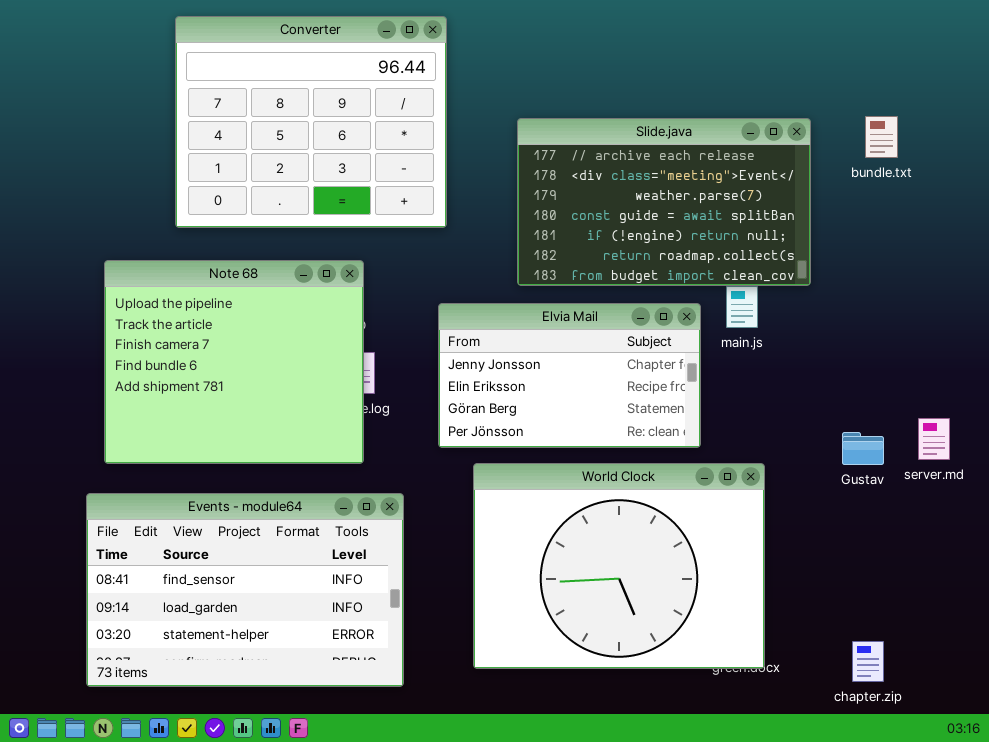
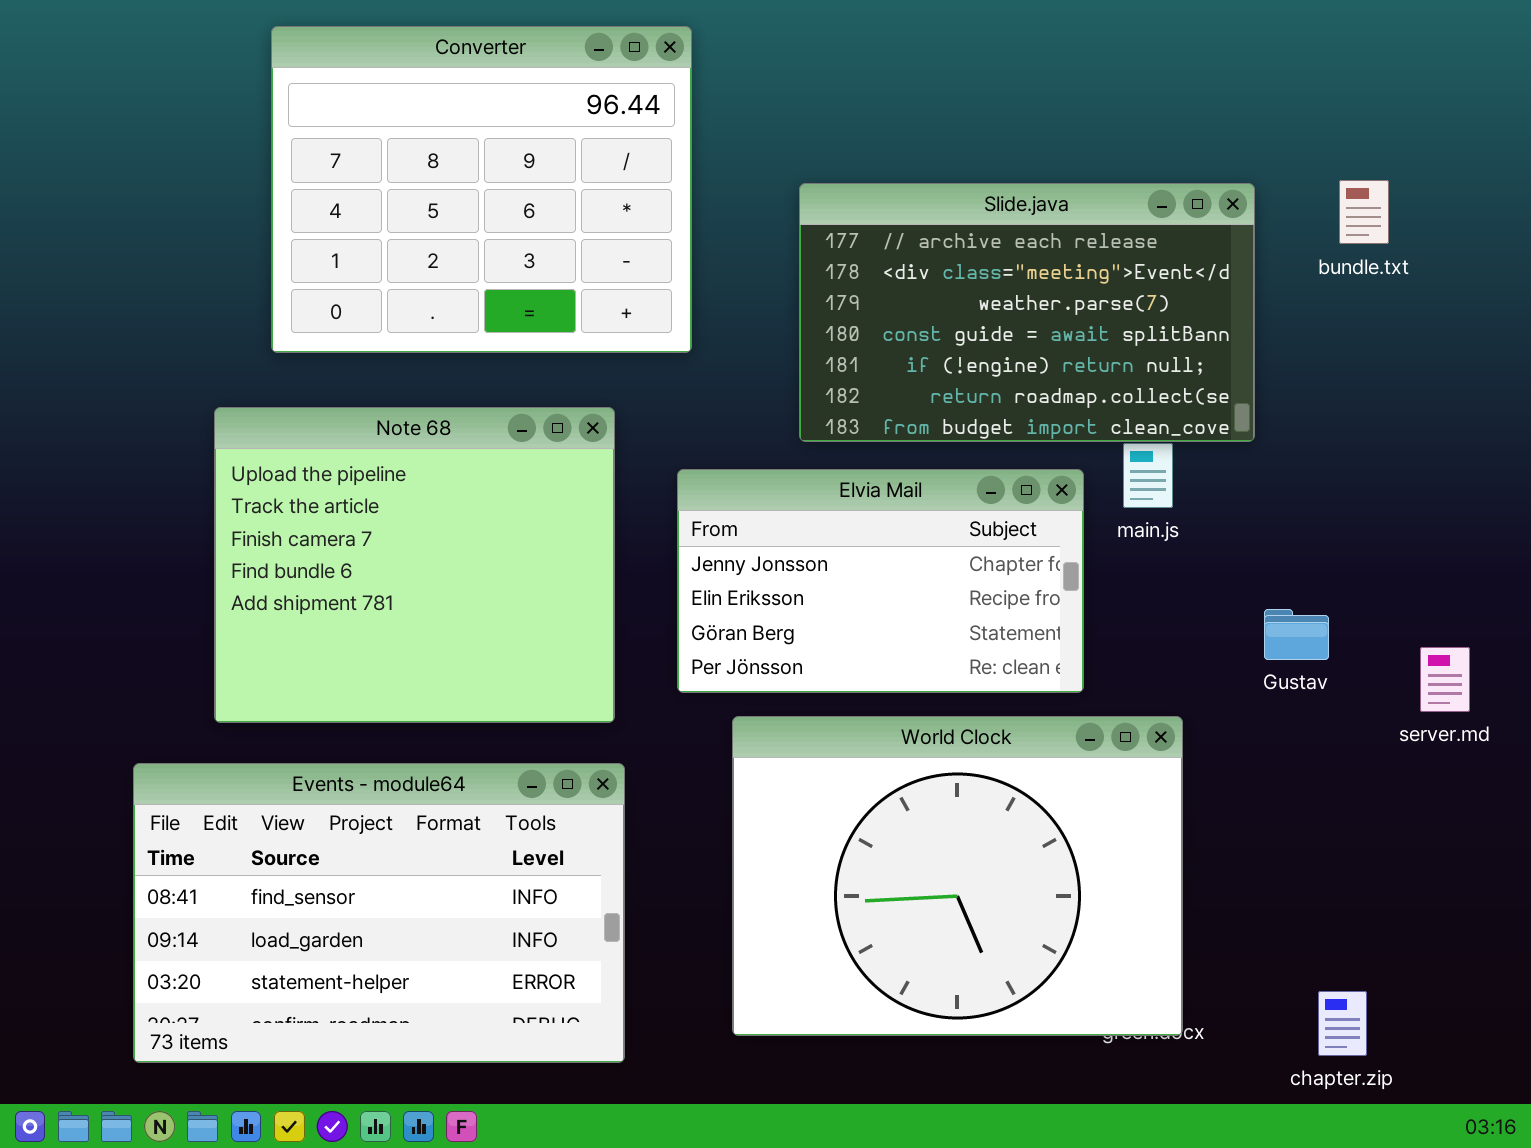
Note 68: [104,260,364,464] -> [214,407,615,723], moved
Gustav: [842,432,884,465] -> [1264,609,1329,660], moved

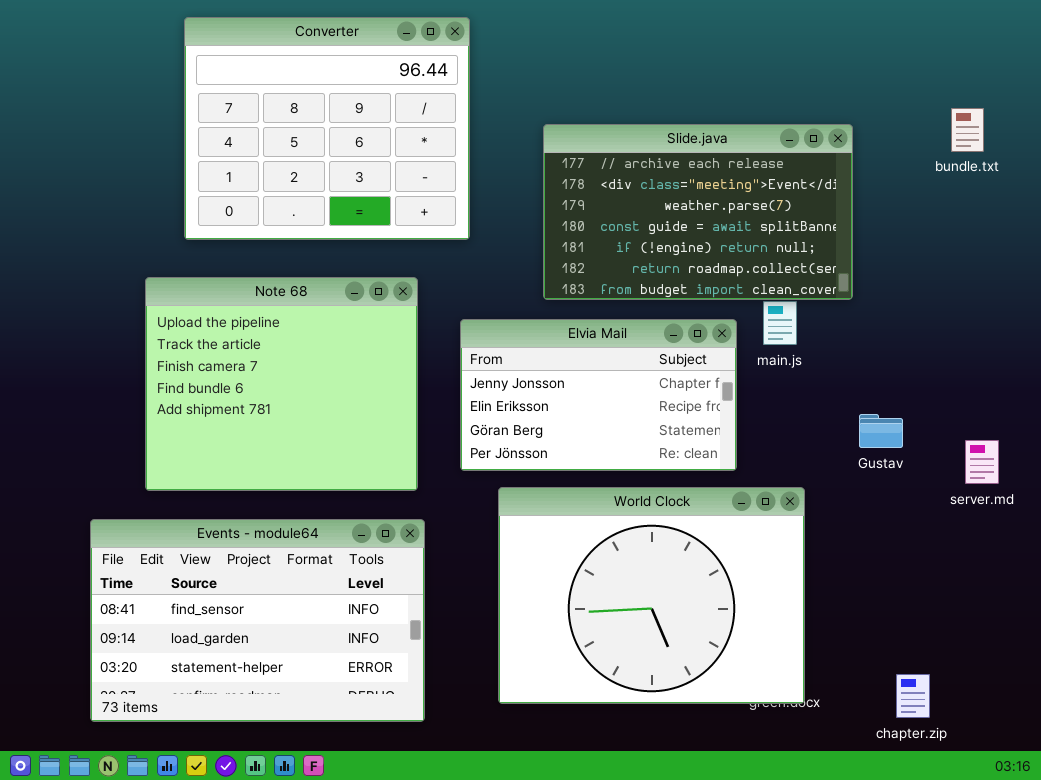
bundle.txt: [1339,180,1389,244] -> [951,108,984,152], moved

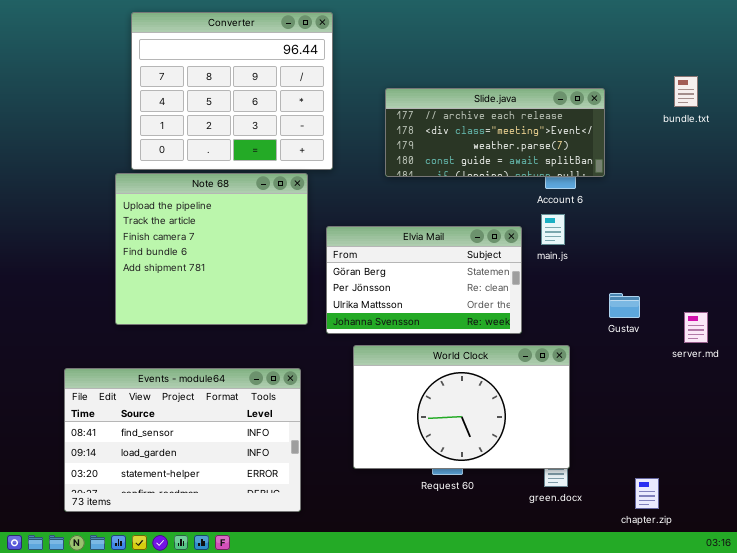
Slide.java: [543,124,853,300] -> [385,88,605,177], resized
Note 68: [145,277,418,491] -> [115,173,308,325], moved
Elvia Mail: [460,319,737,471] -> [326,226,522,334], scrolled down 2 rows
World Clock: [498,487,805,704] -> [353,345,570,469], resized

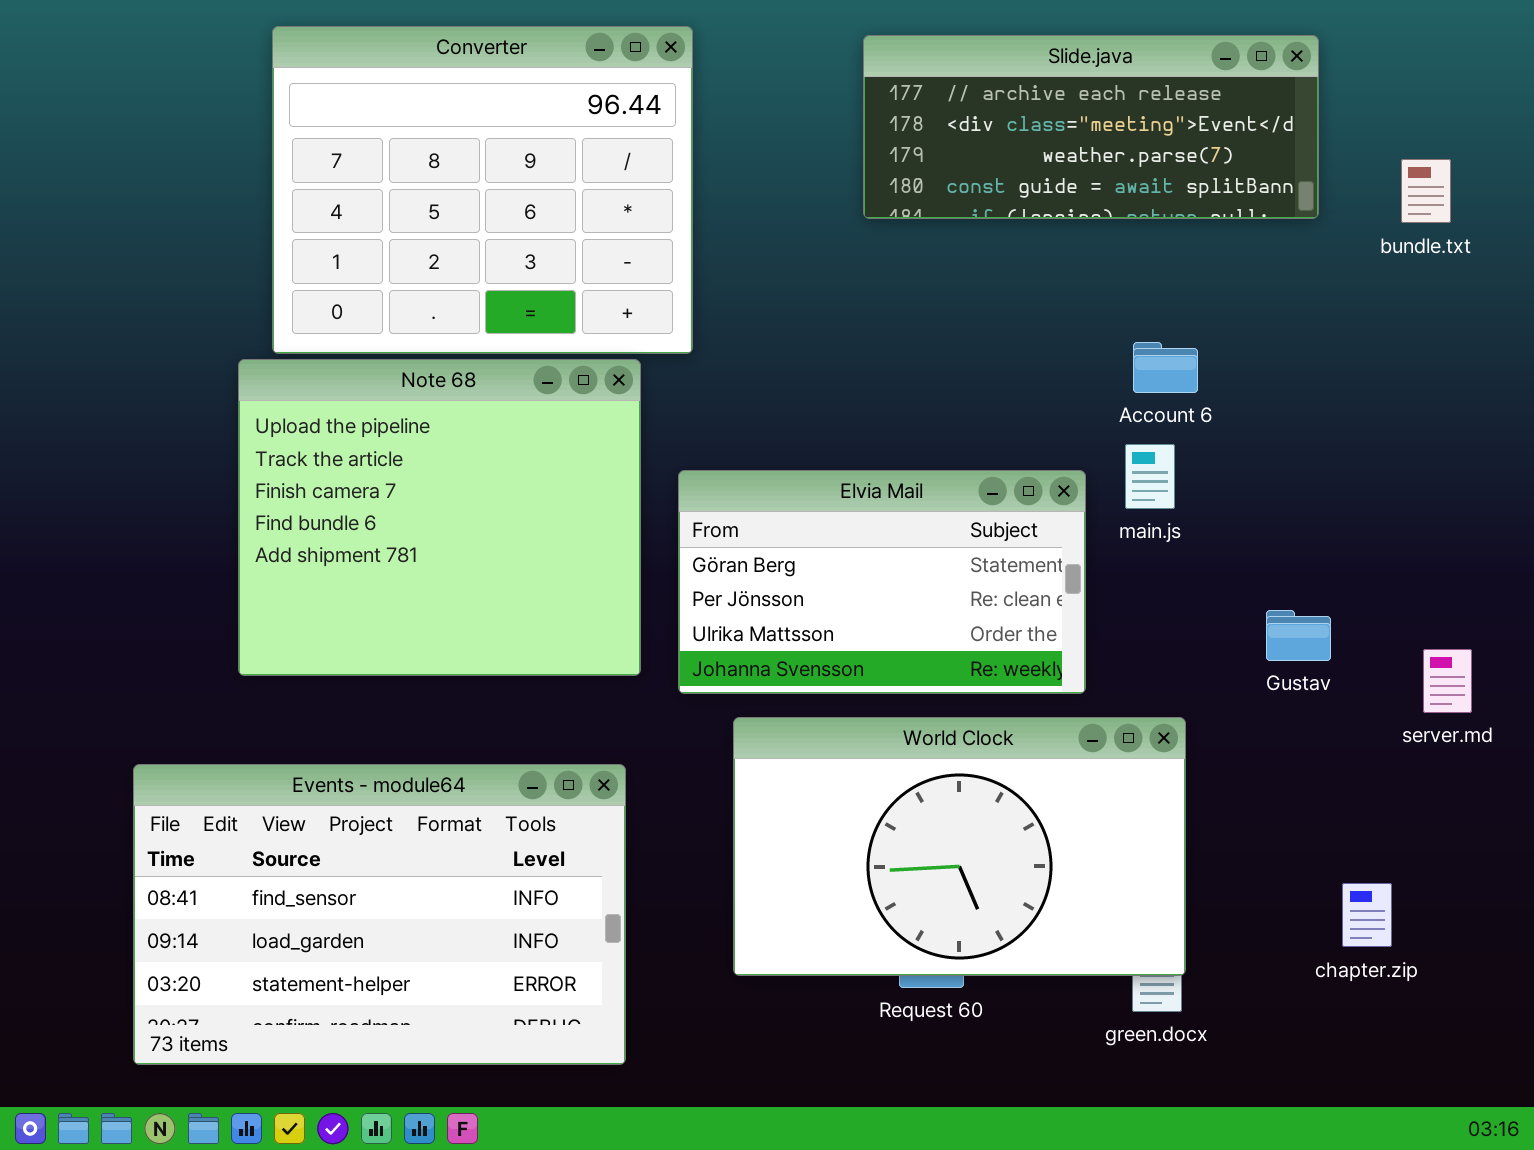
Slide.java: [385,88,605,177] -> [863,35,1319,219], moved
chapter.zip: [635,478,659,509] -> [1342,883,1392,947], moved

